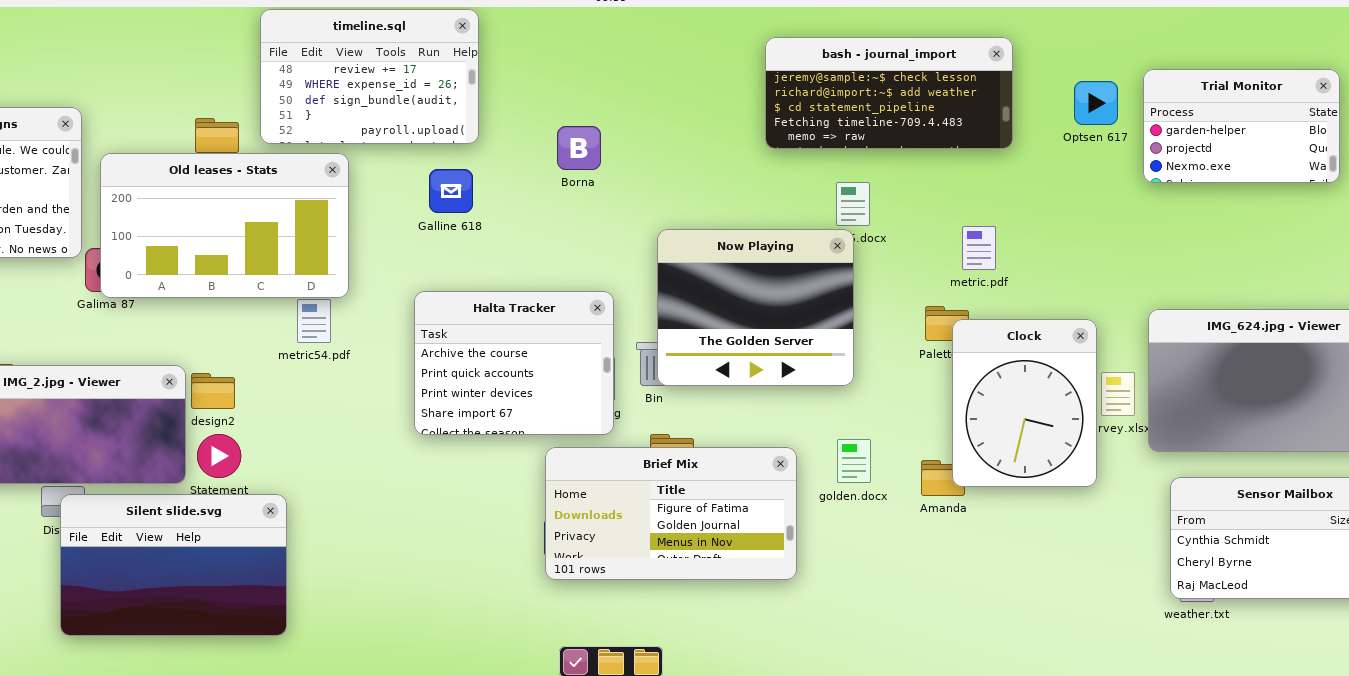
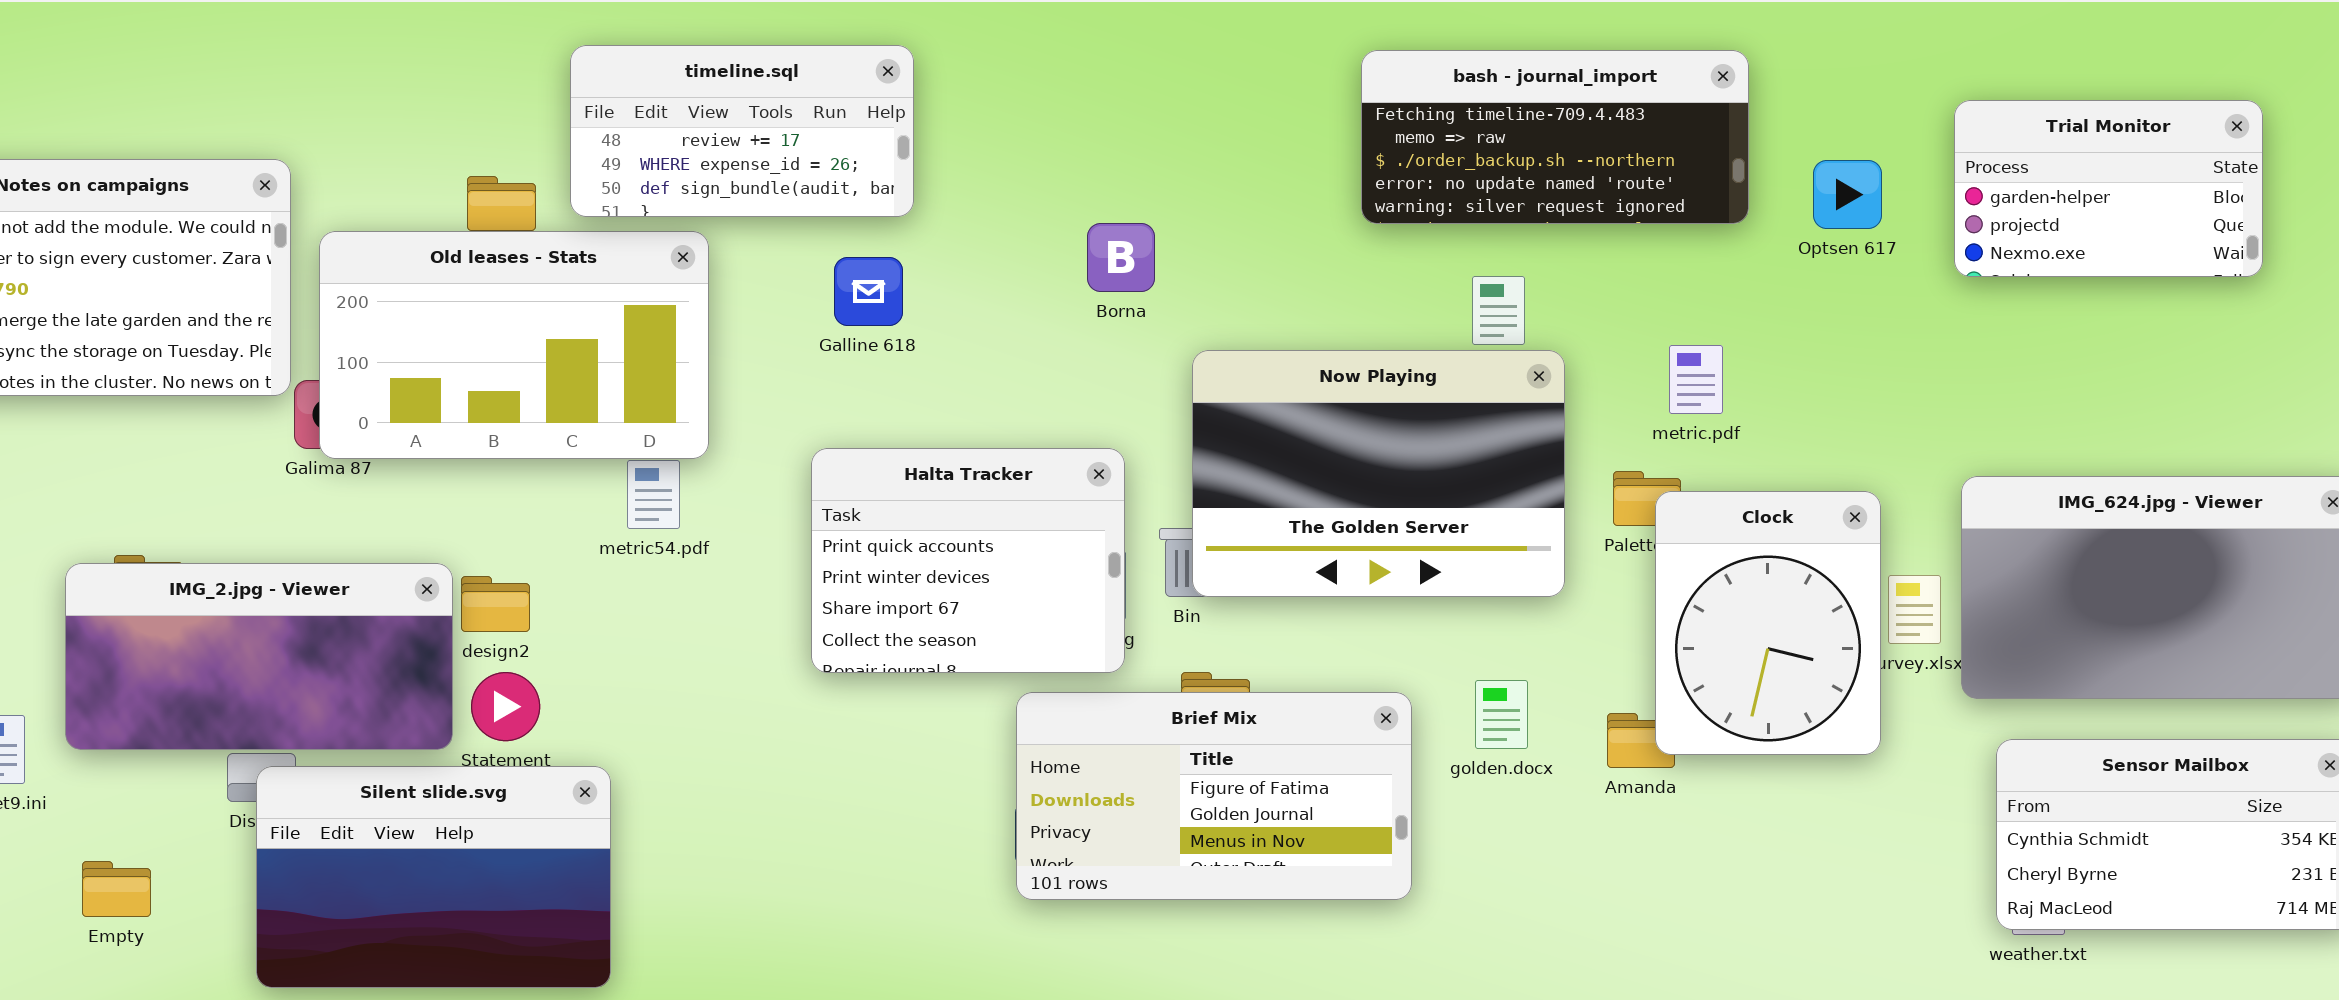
timeline.sql: [260,9,479,144] -> [570,45,914,217], resized
bash - journal_import: [765,37,1013,149] -> [1361,50,1749,224], scrolled down 3 rows
Optsen 617: [1074,81,1118,125] -> [1813,160,1882,229], moved
Borna: [557,126,601,170] -> [1087,223,1155,292], moved
Now Playing: [657,229,854,386] -> [1192,350,1565,597], resized
Halta Tracker: [414,291,614,435] -> [811,448,1125,673], scrolled down 1 row

